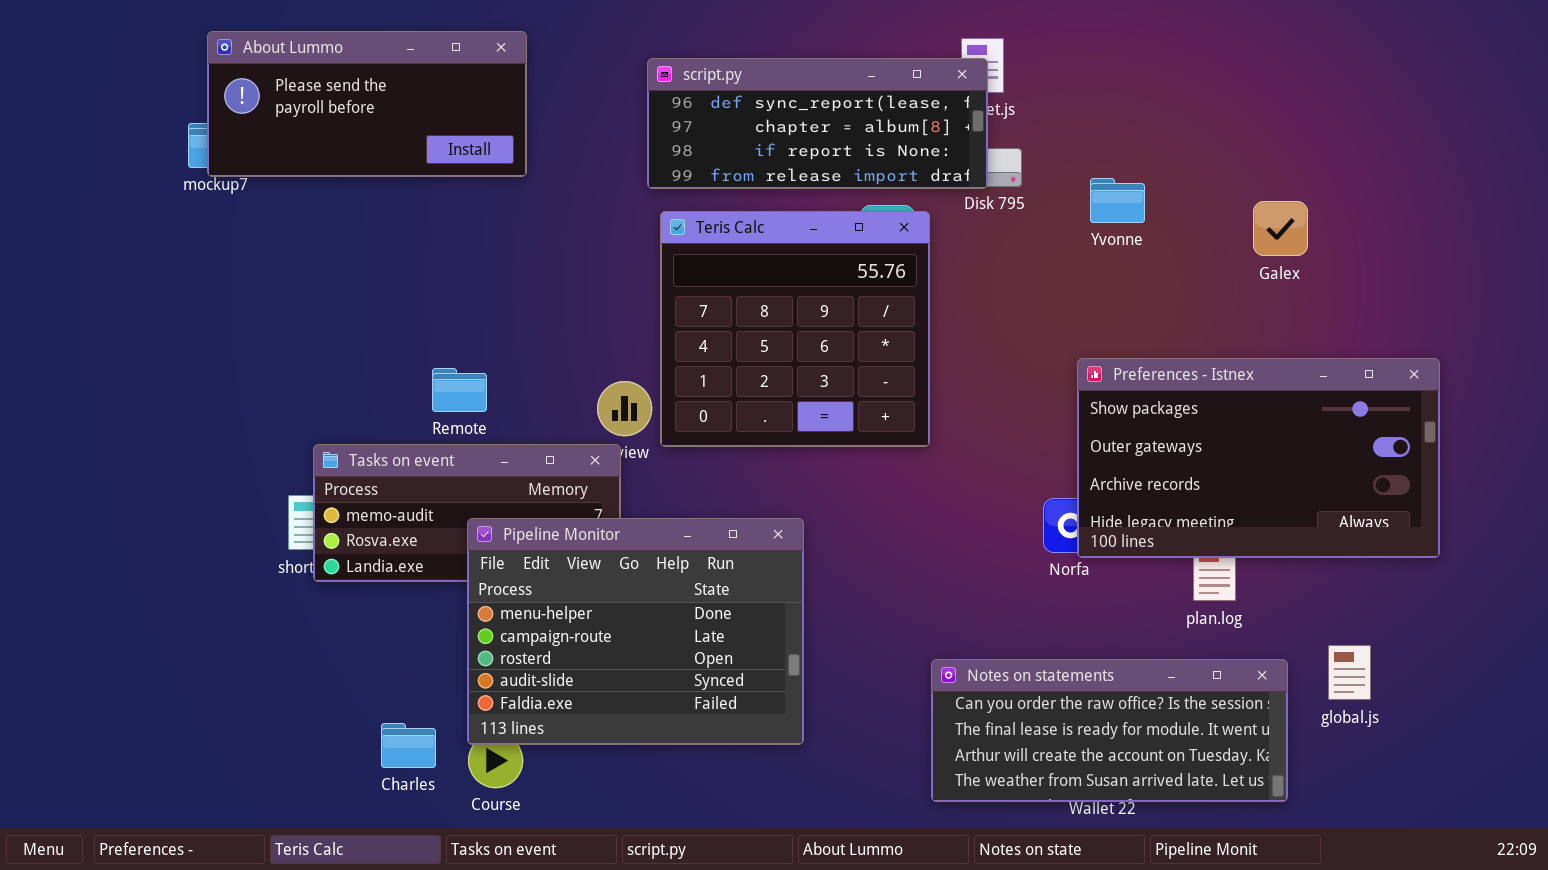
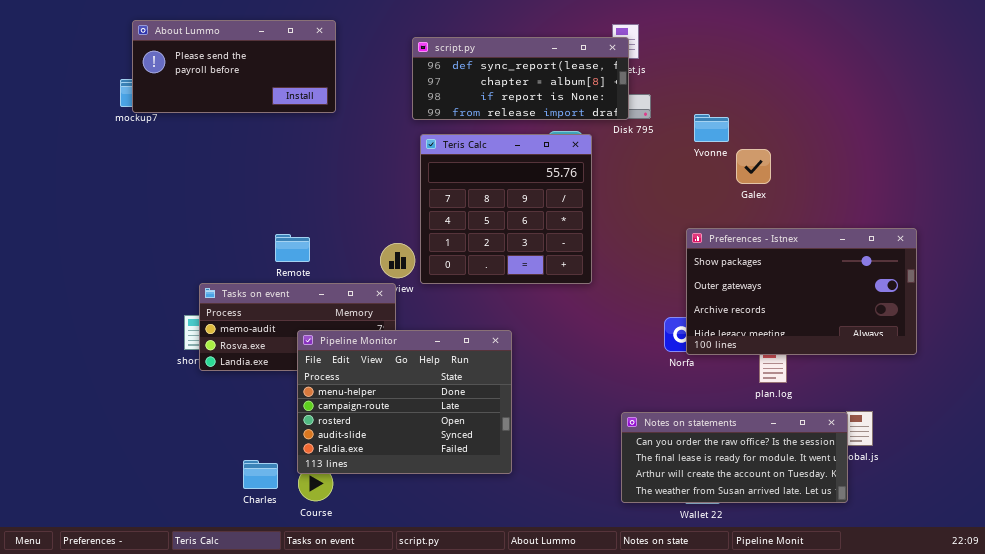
Galex: [1253,201,1308,256] -> [736,149,771,184], moved
Notes on statements: [931,659,1288,802] -> [621,412,848,503], moved

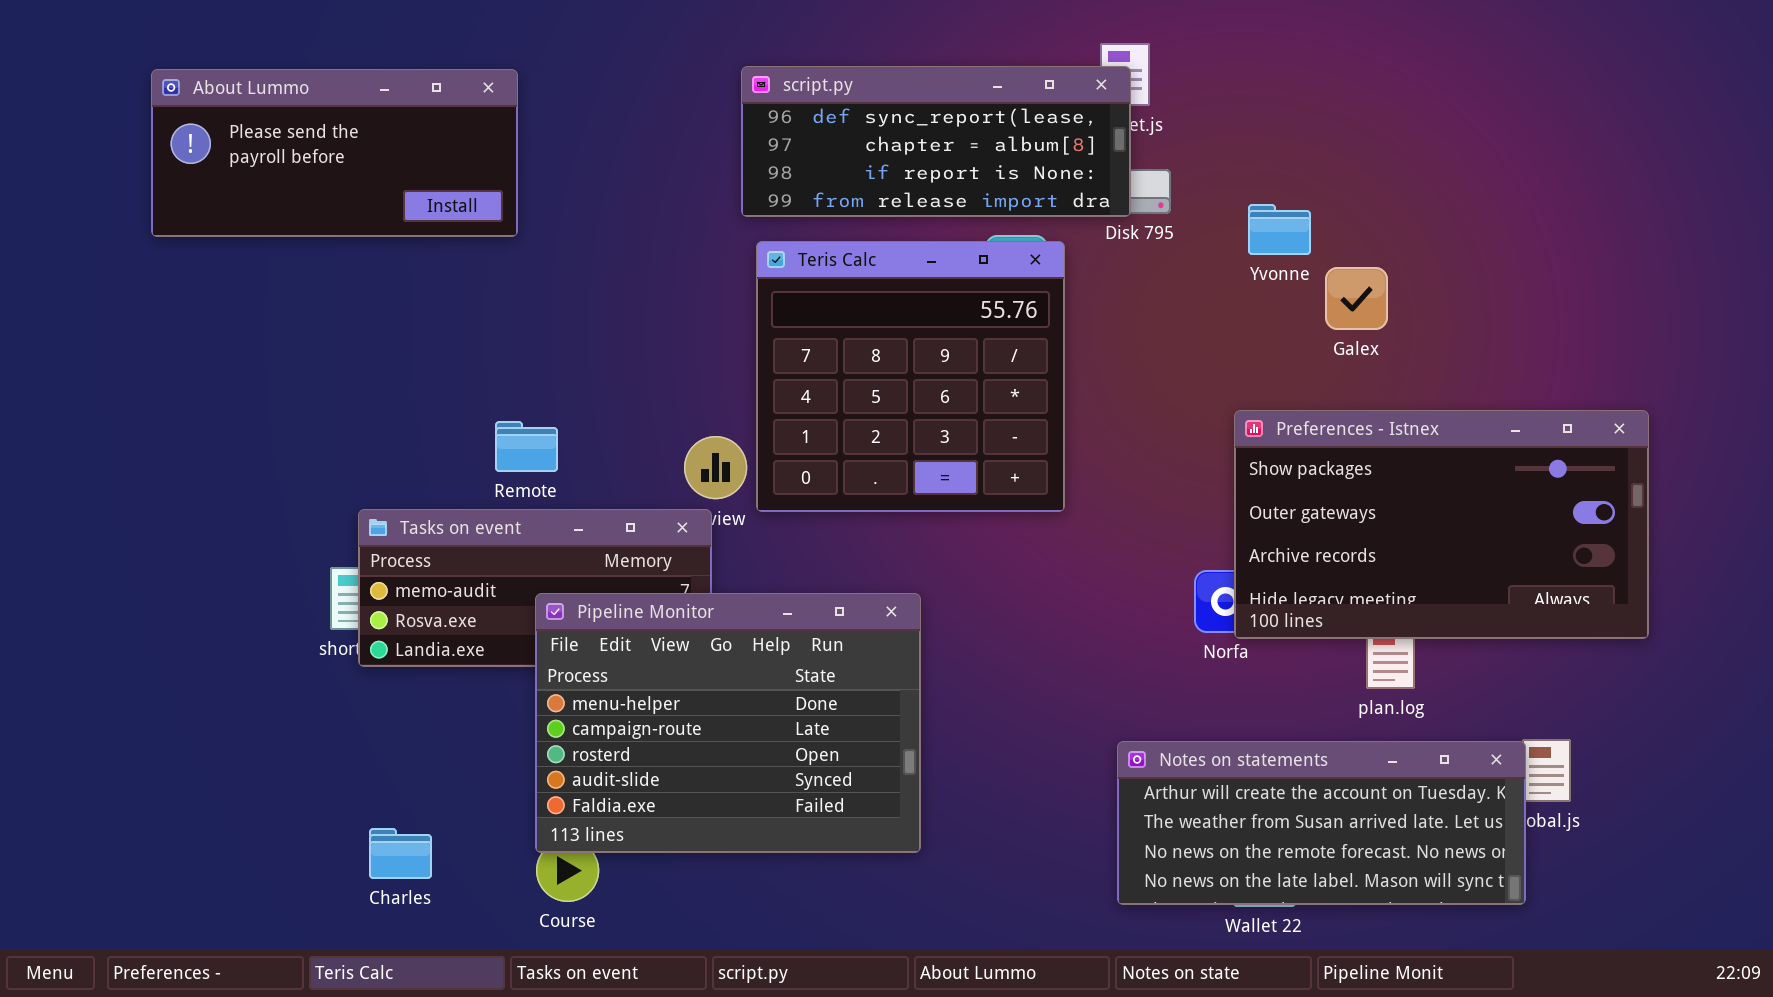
About Lummo: [132,20,336,113] -> [151,69,518,237], moved
Notes on statements: [621,412,848,503] -> [1117,741,1526,905], scrolled down 2 rows
Charles: [243,460,278,489] -> [369,828,432,879], moved

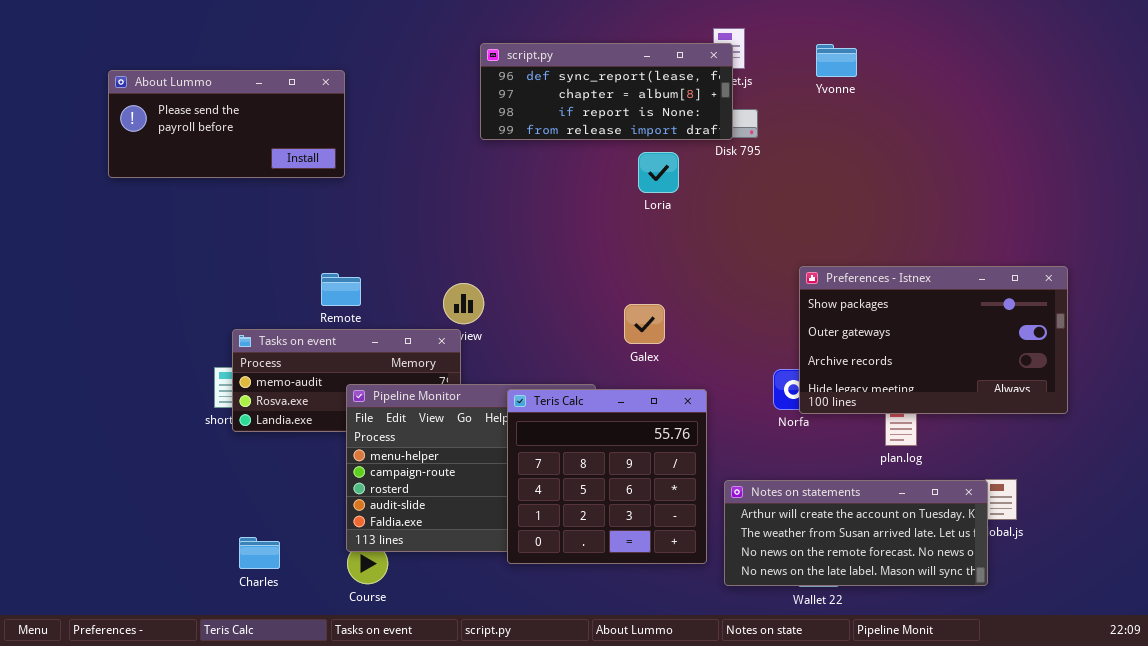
About Lummo: [151,69,518,237] -> [108,70,345,178], moved
Yvonne: [1248,204,1311,255] -> [816,44,857,77], moved
Teris Calc: [756,241,1065,512] -> [507,389,707,564], moved
Galex: [1325,267,1388,330] -> [624,304,665,344], moved

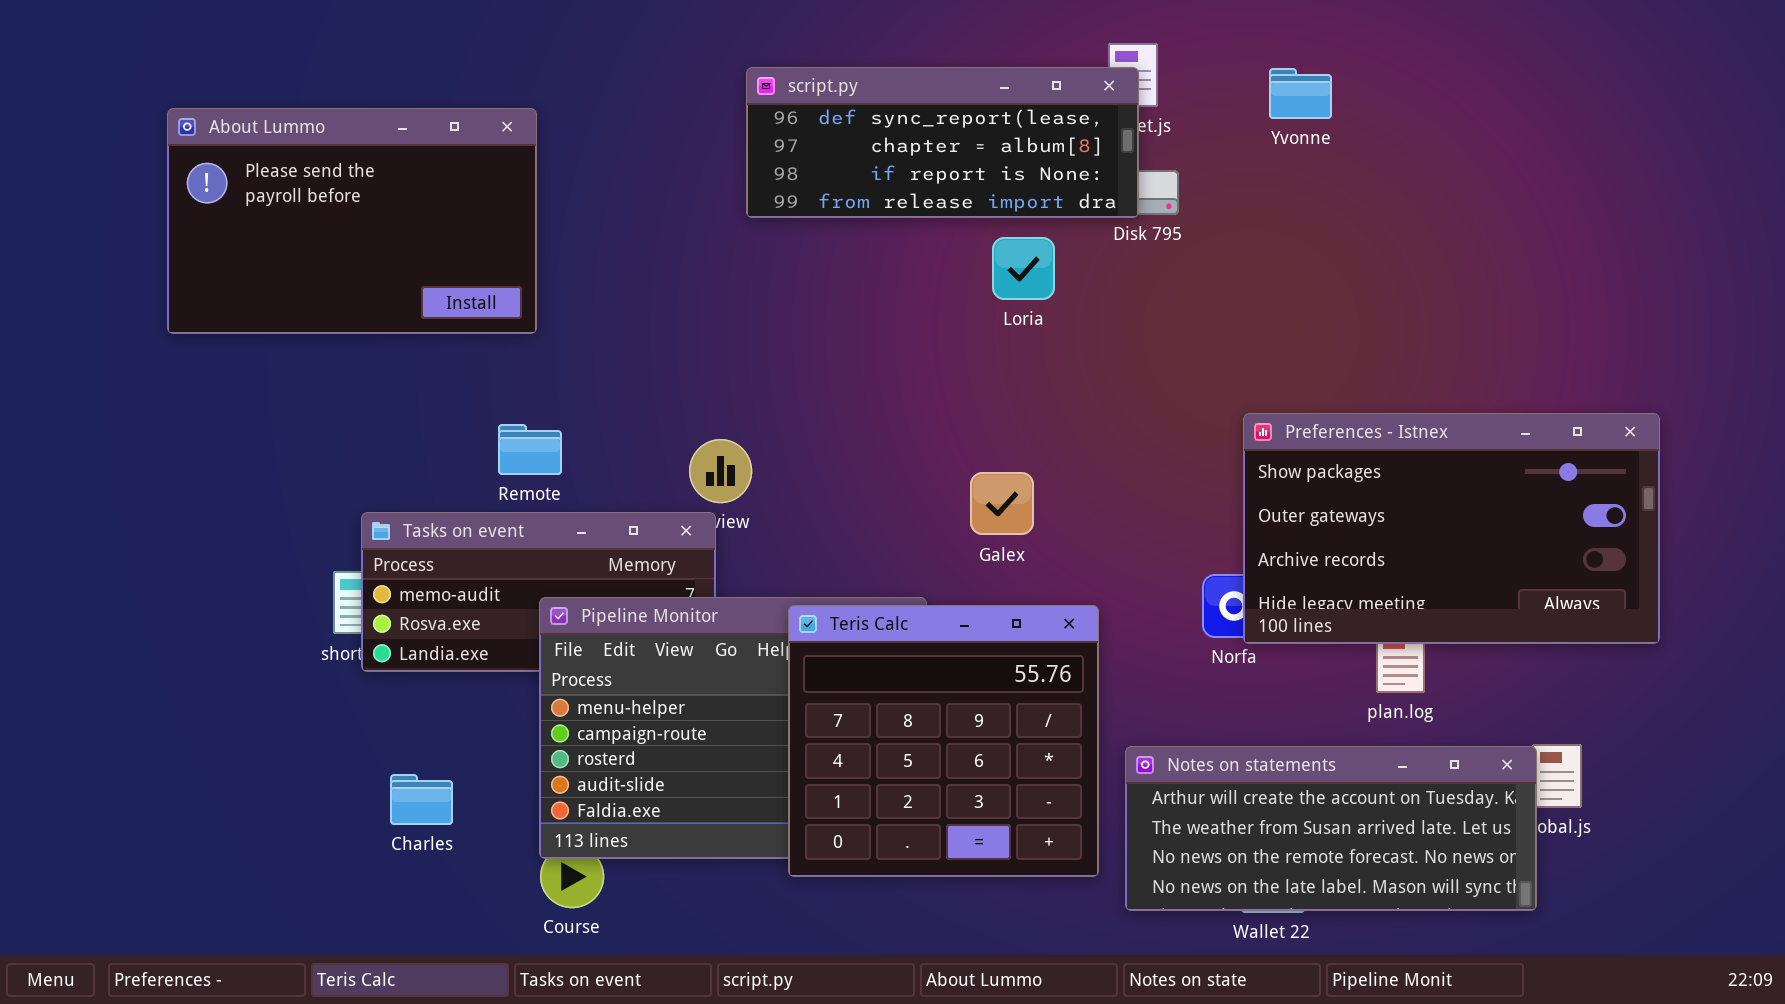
About Lummo: [108,70,345,178] -> [167,108,537,334], resized
Charles: [239,537,280,569] -> [390,774,453,825], moved

